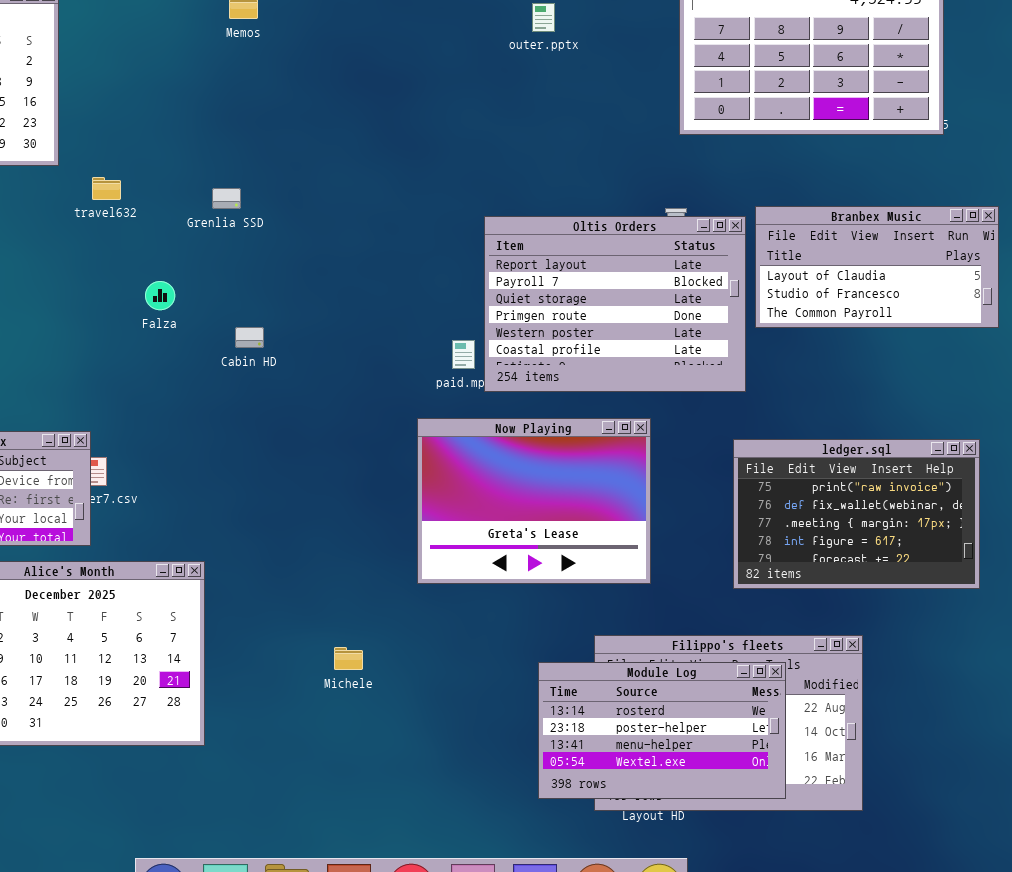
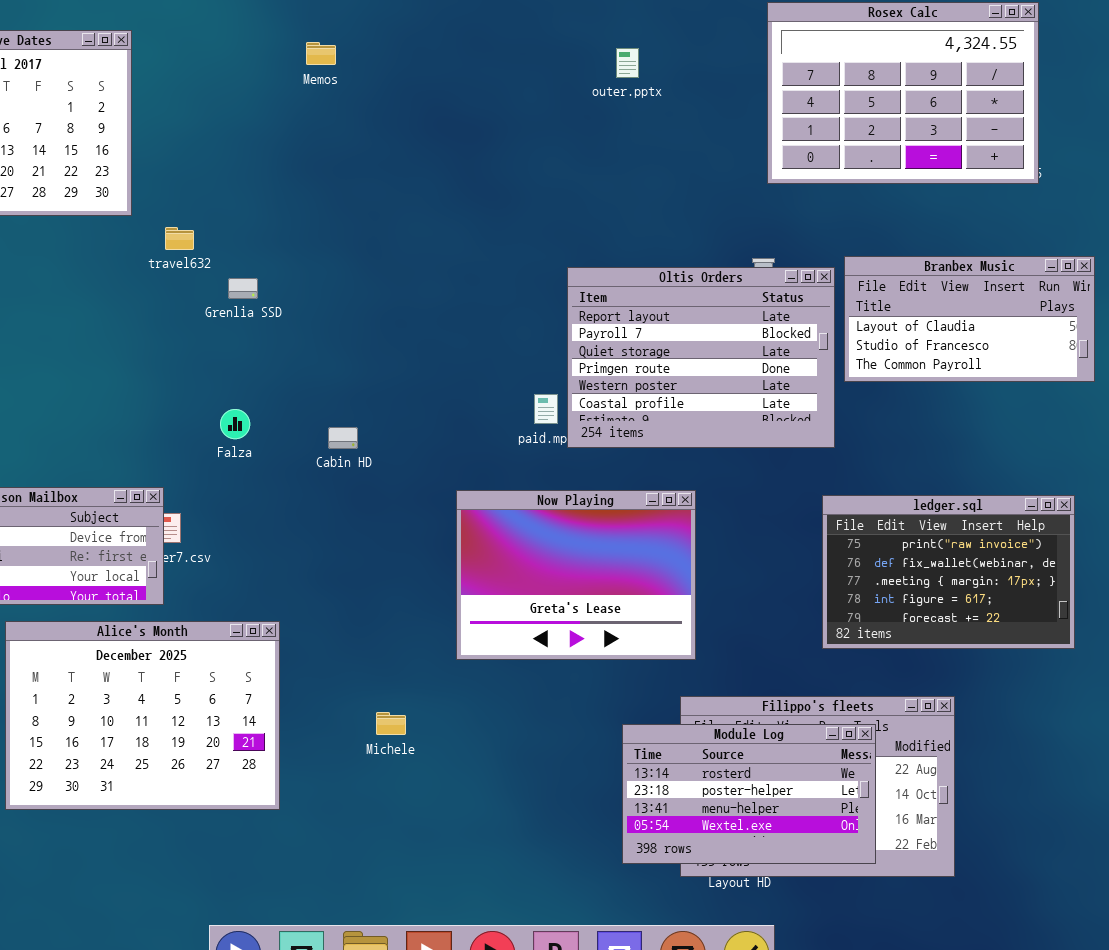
Grenlia SSD: [212,188,241,209] -> [228,278,258,299], moved
Falza: [145,281,175,310] -> [220,409,250,439], moved
Cabin HD: [235,327,264,348] -> [328,427,358,449], moved
Now Playing: [417,418,651,584] -> [456,490,696,660], moved
Michele: [334,647,363,670] -> [376,712,406,735], moved

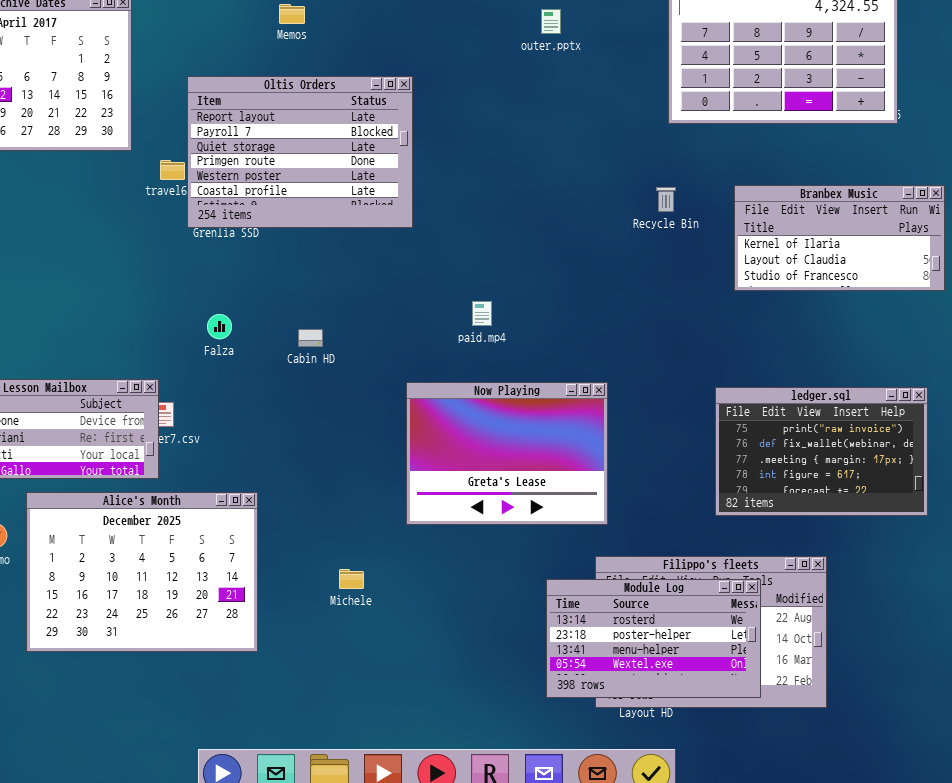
Branbex Music: [844,256,1095,382] -> [734,185,945,291], scrolled up 1 row
Oltis Orders: [567,267,835,448] -> [187,76,413,228], moved

